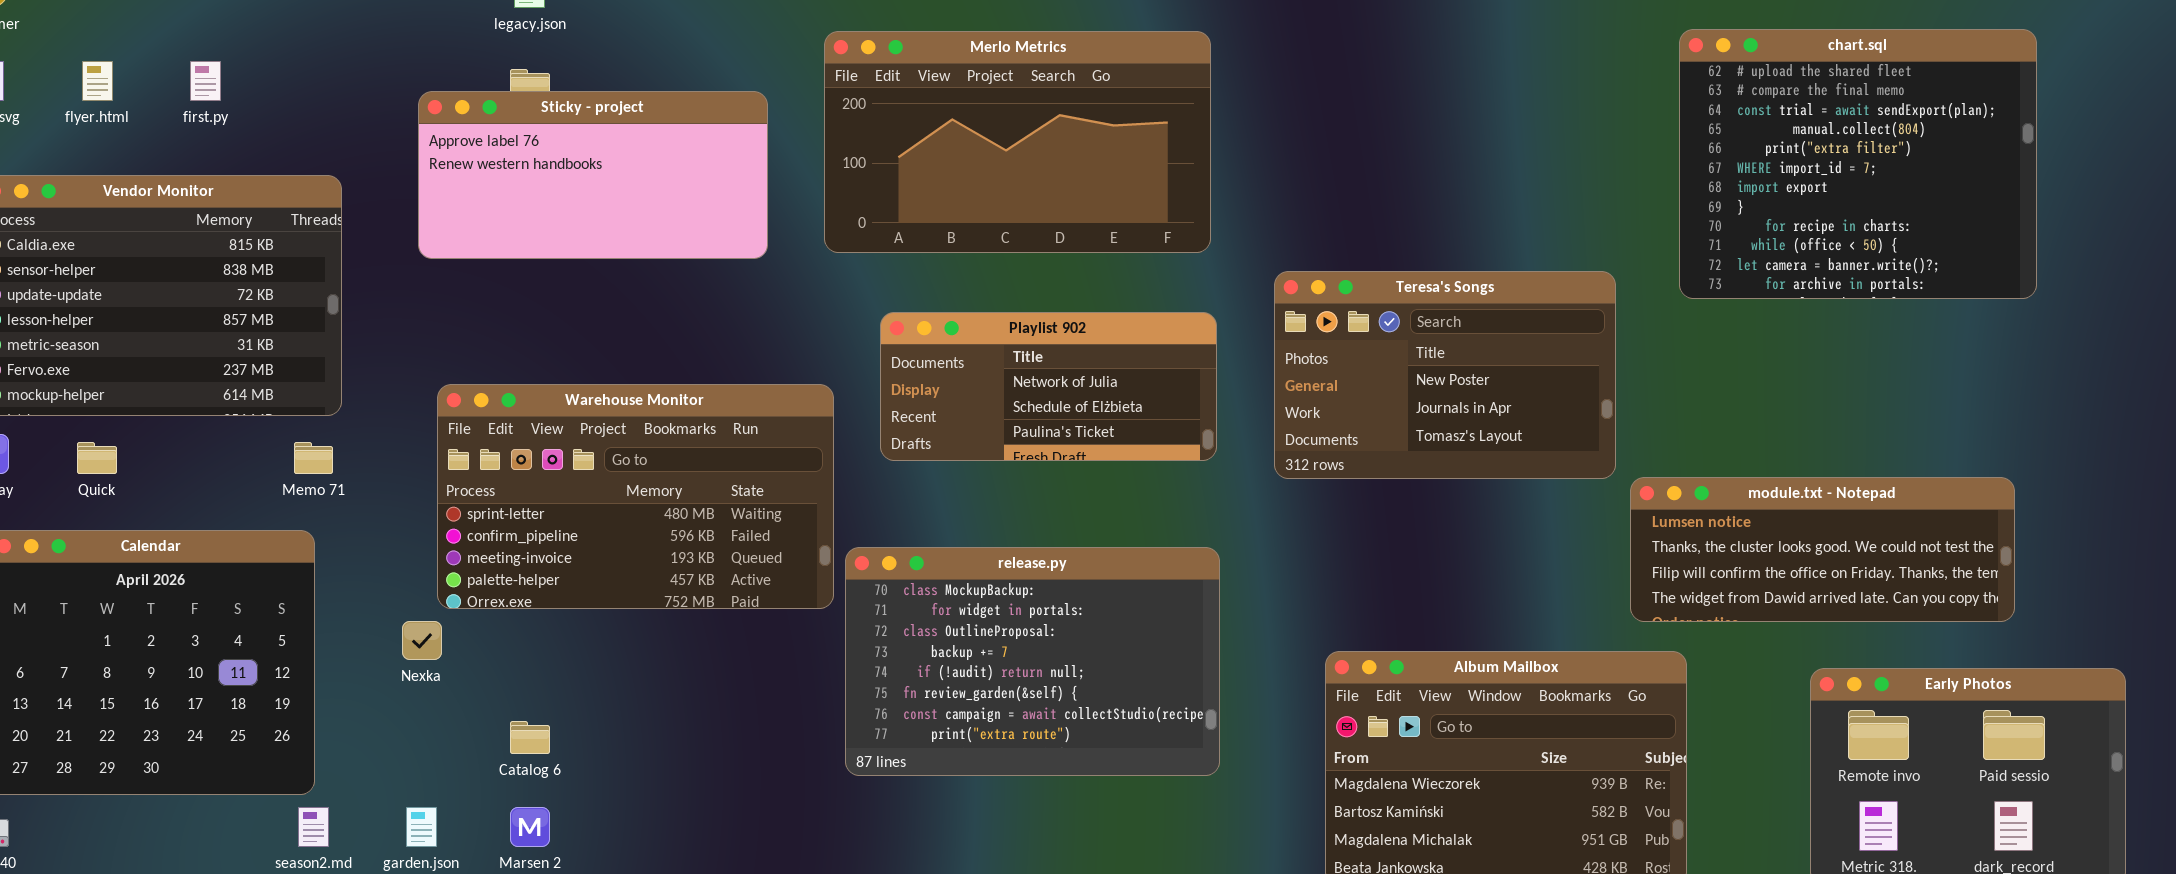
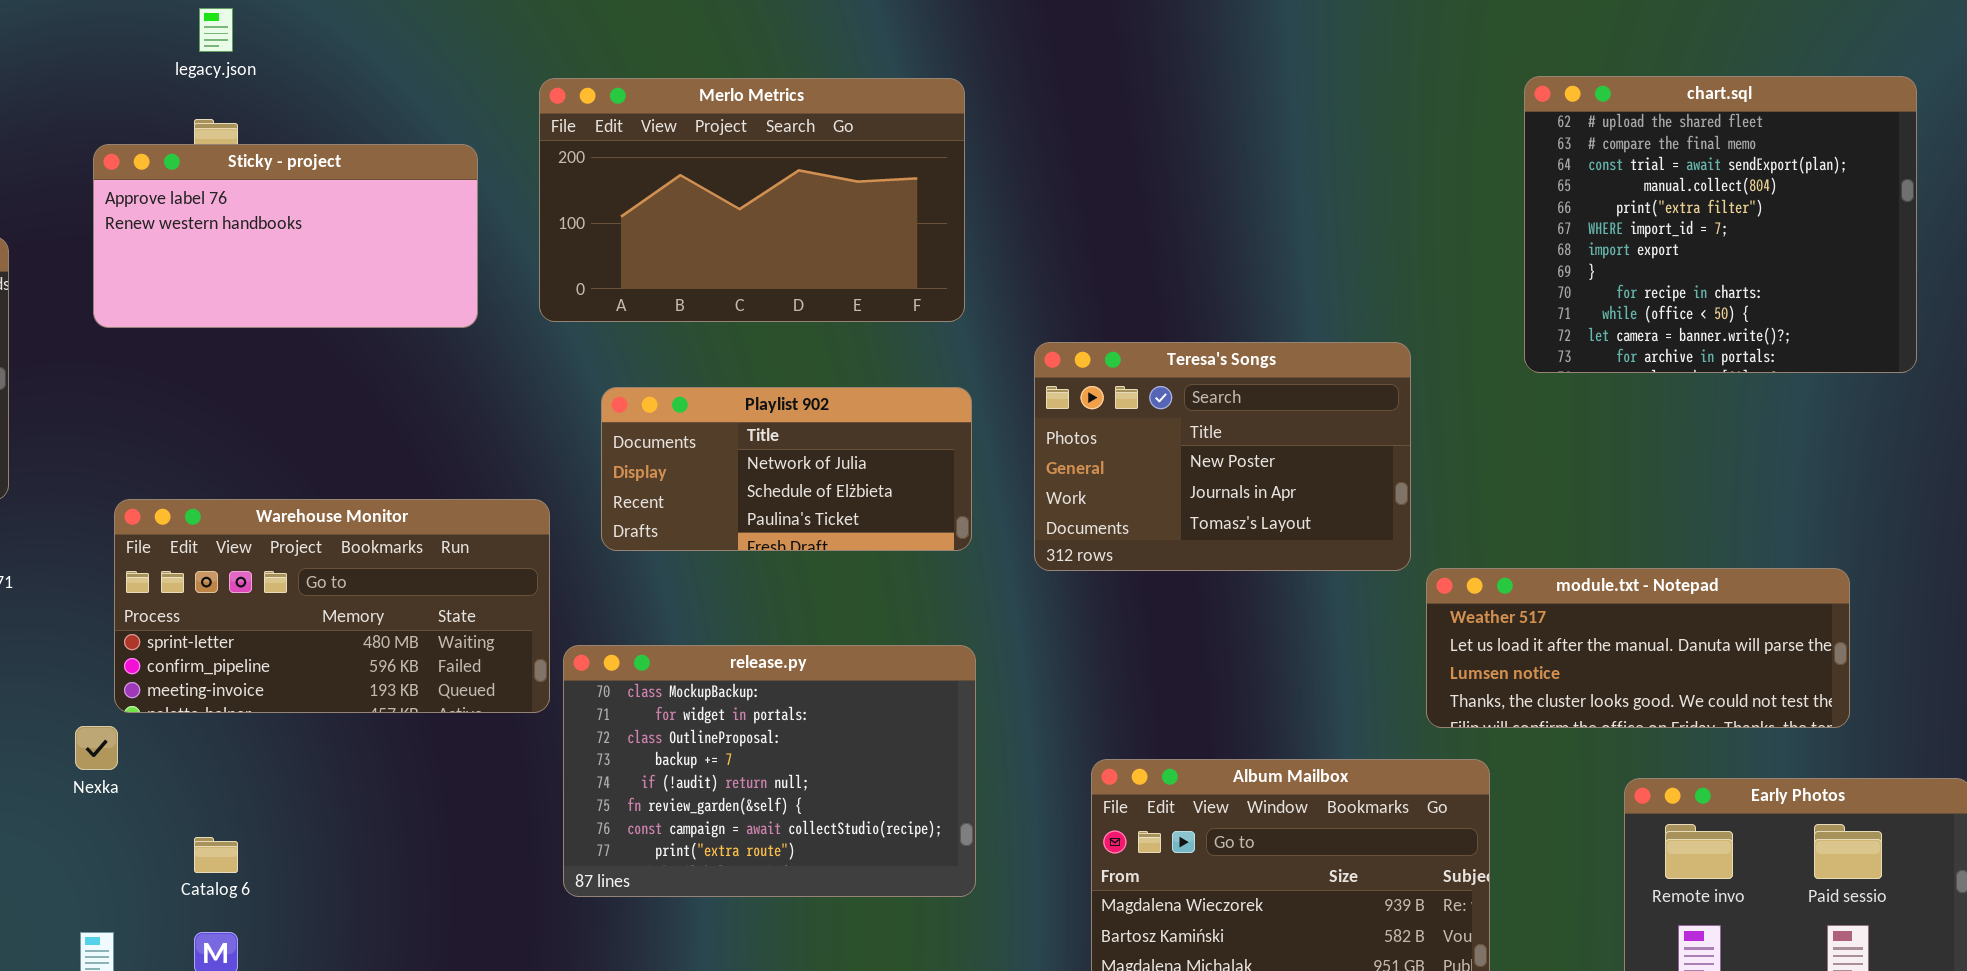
chart.sql: [1679,29,2037,299] -> [1524,76,1917,373], moved
Warehouse Monitor: [437,384,834,609] -> [114,499,550,713], resized
module.txt - Notepad: [1630,477,2015,622] -> [1426,568,1850,728], scrolled up 2 rows

